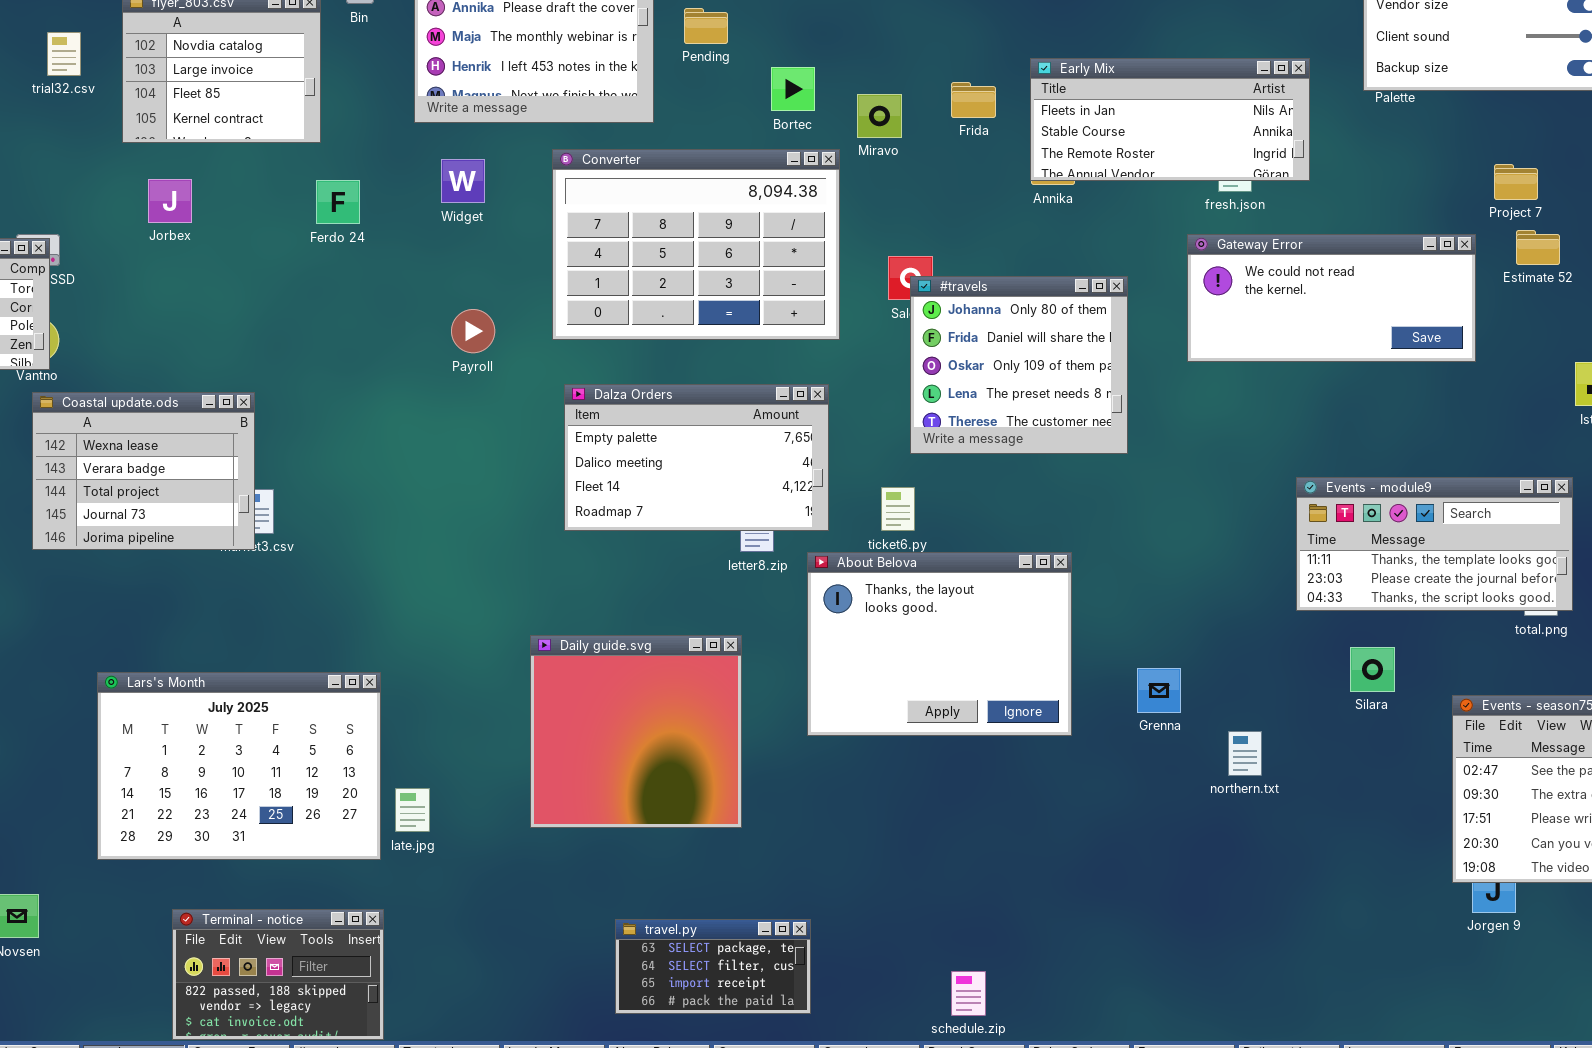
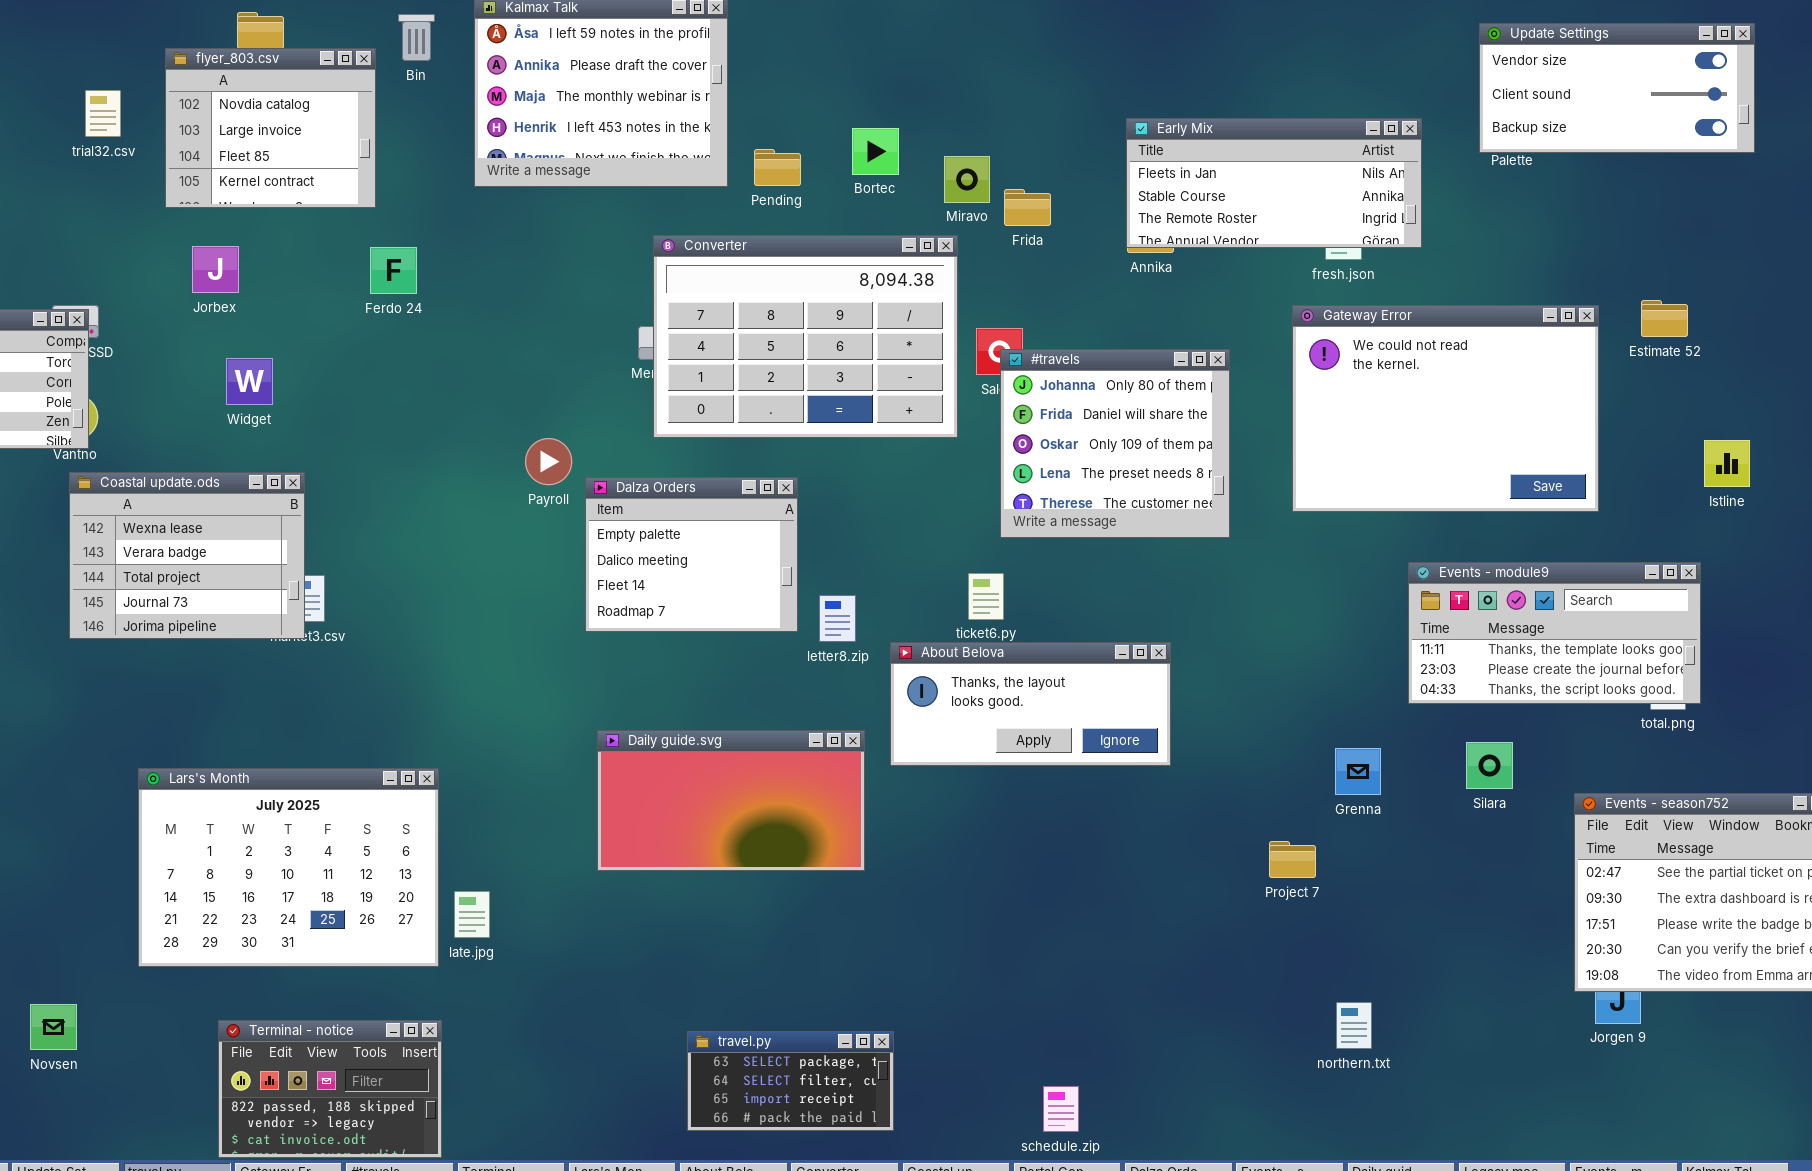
Pending: [684,8,728,44] -> [754,149,801,186], moved
Frida: [951,82,996,118] -> [1004,189,1051,226], moved
Converter: [552,149,840,340] -> [653,235,958,438], moved
Widget: [441,159,485,203] -> [226,358,273,405], moved
Project 7: [1494,164,1538,200] -> [1269,841,1316,878], moved
Gateway Error: [1187,234,1476,362] -> [1292,305,1599,512], resized
Payroll: [451,309,495,353] -> [525,438,572,485], moved
Dalza Orders: [564,384,829,531] -> [585,477,798,632], moved, resized
About Belova: [807,552,1072,736] -> [890,642,1171,766], resized
Daily guide.svg: [530,635,742,828] -> [597,730,865,871], resized
Grenna: [1137,668,1181,713] -> [1335,748,1381,795], moved
northern.txt: [1228,731,1262,776] -> [1336,1002,1372,1049], moved

